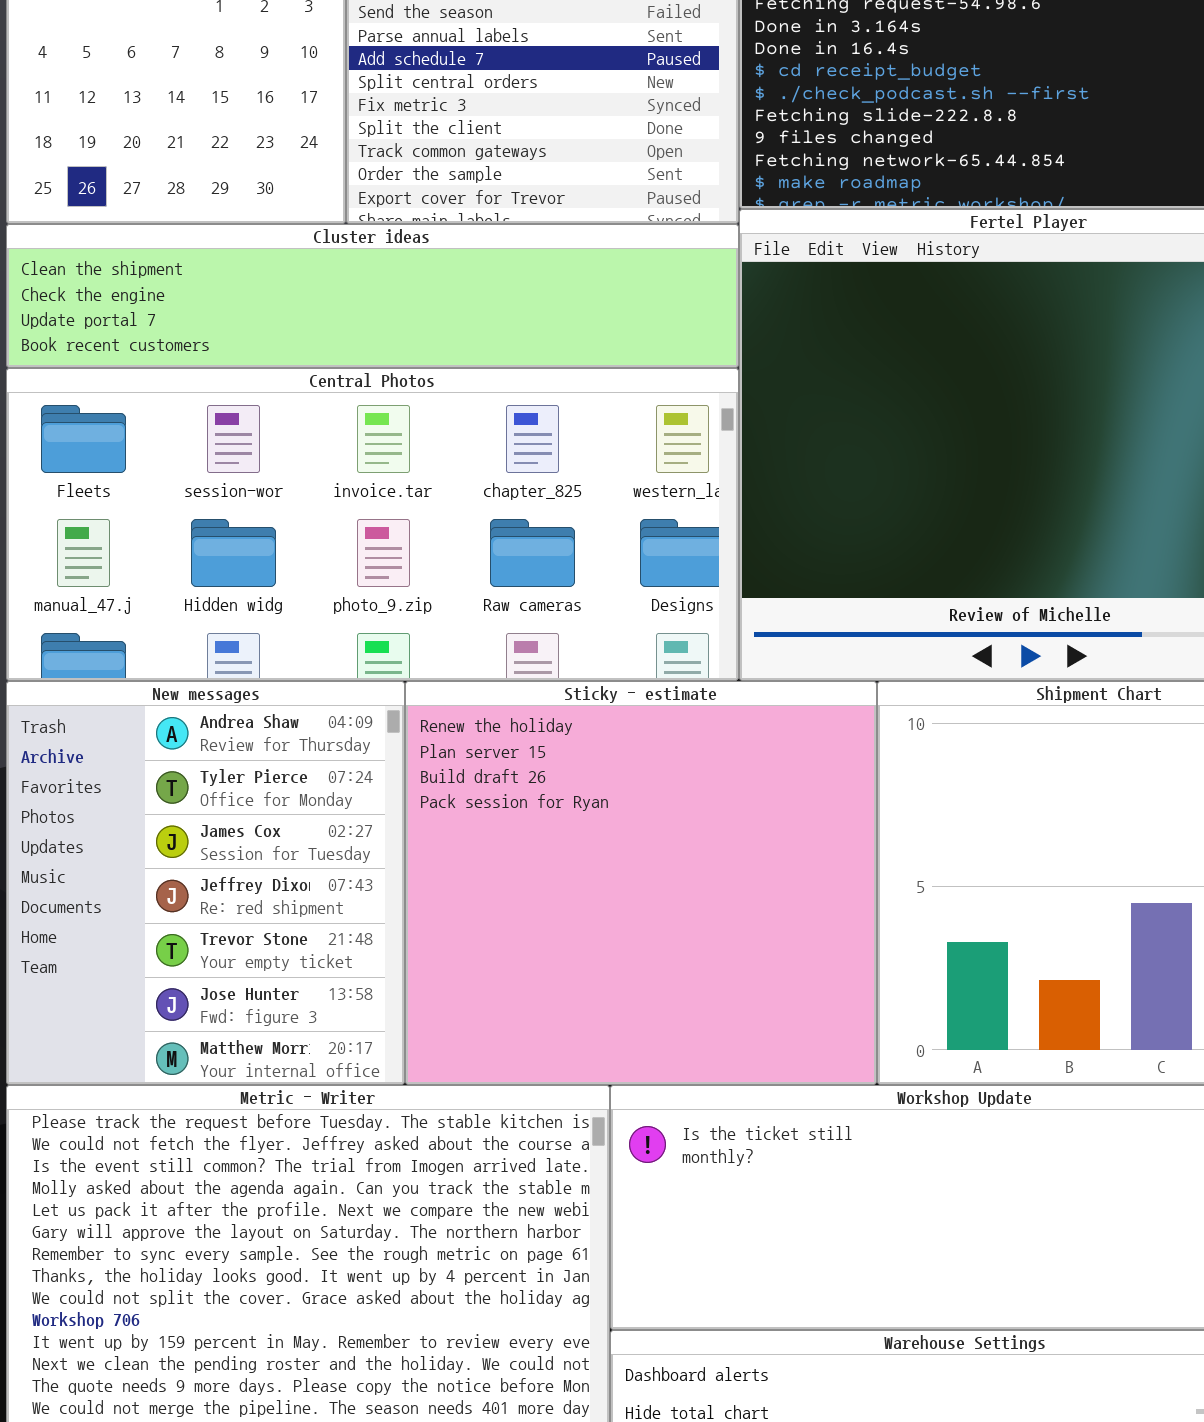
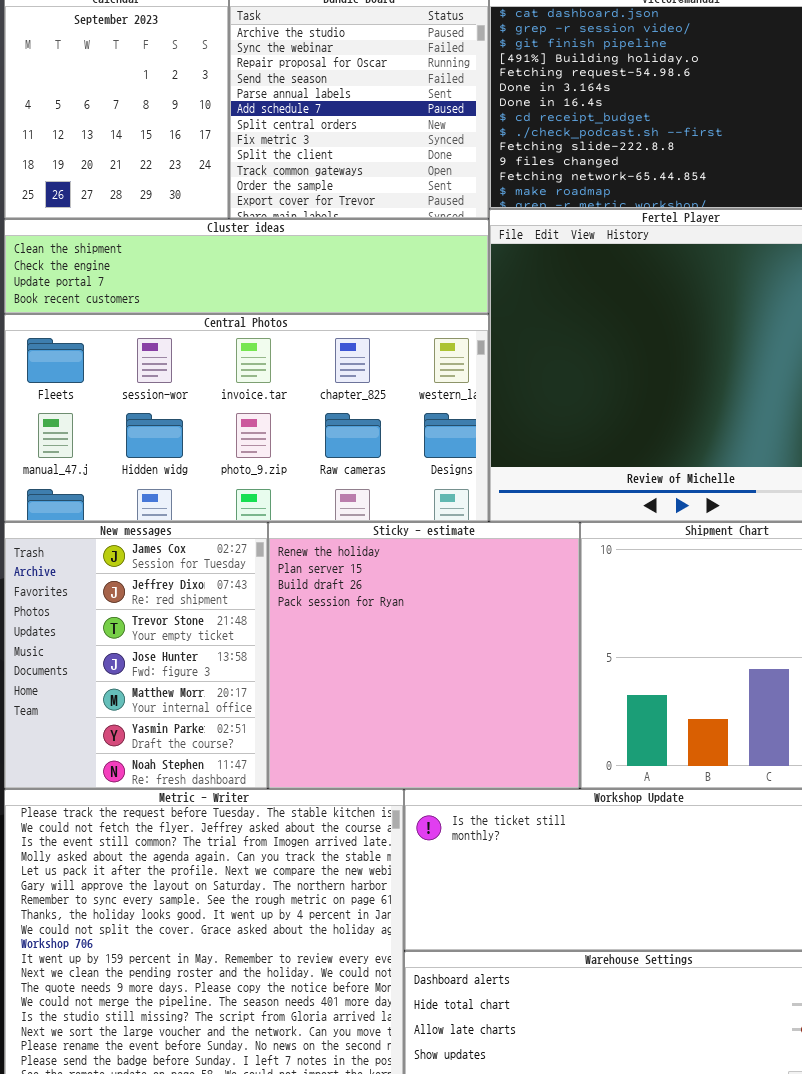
New messages: [6,681,405,1085] -> [4,522,268,789], scrolled down 2 rows

